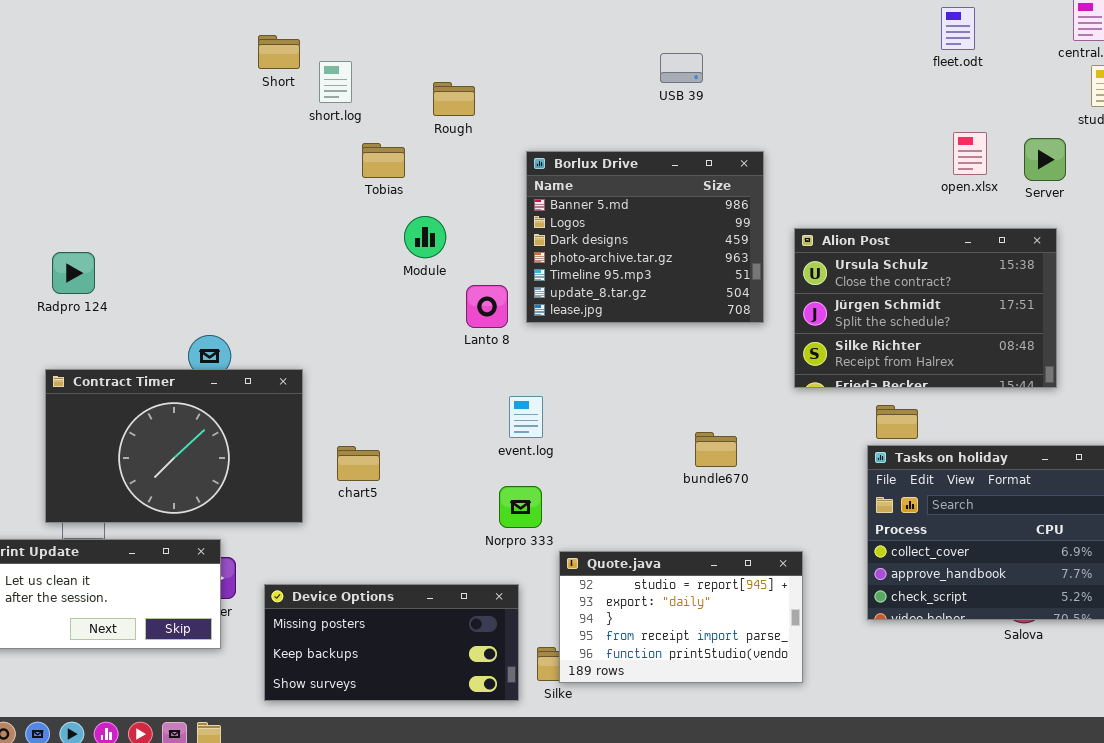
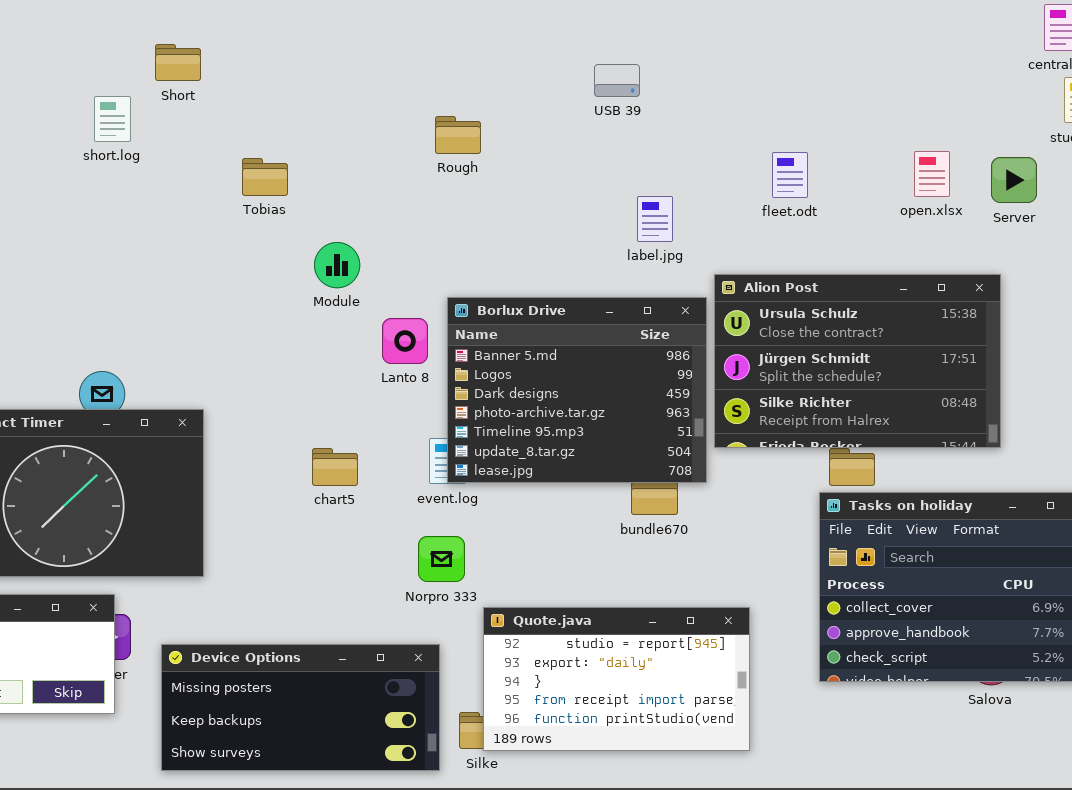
fleet.odt: [941,7,975,50] -> [772,152,808,198], moved
short.log: [319,61,352,103] -> [94,96,131,142], moved
Rough: [433,82,475,116] -> [435,116,481,154], moved
Tobias: [362,143,405,178] -> [242,158,288,196], moved
Borlux Drive: [526,151,764,323] -> [447,297,707,483], moved
Alion Post: [794,228,1057,388] -> [714,274,1001,448], moved
chart5: [337,446,380,481] -> [312,448,358,486], moved

